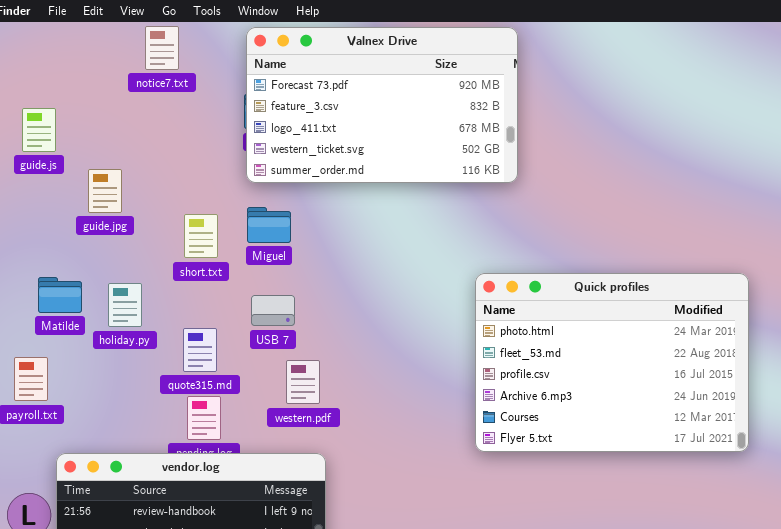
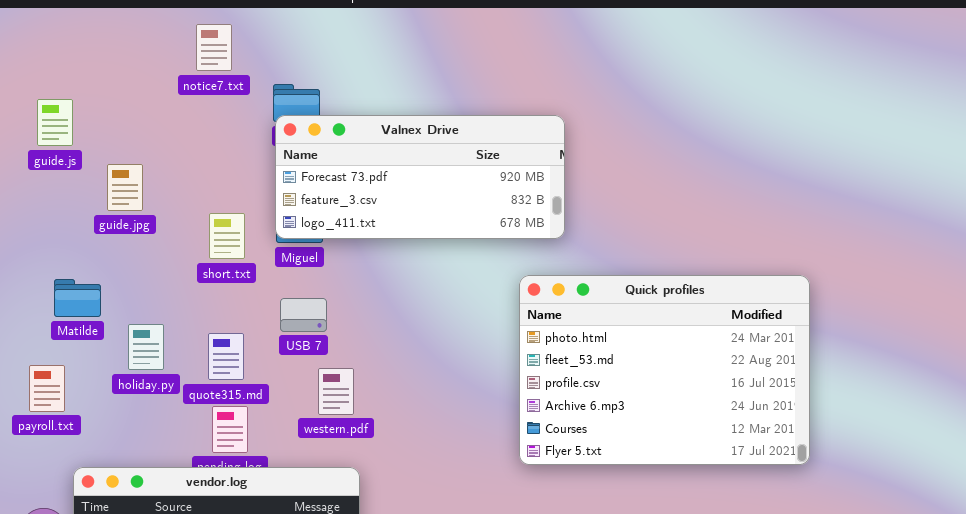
notice7.txt: [145,26,179,70] -> [196,24,232,71], moved
Valnex Drive: [246,27,518,183] -> [275,115,565,239], moved, resized
holiday.py: [108,283,142,327] -> [128,324,164,370], moved

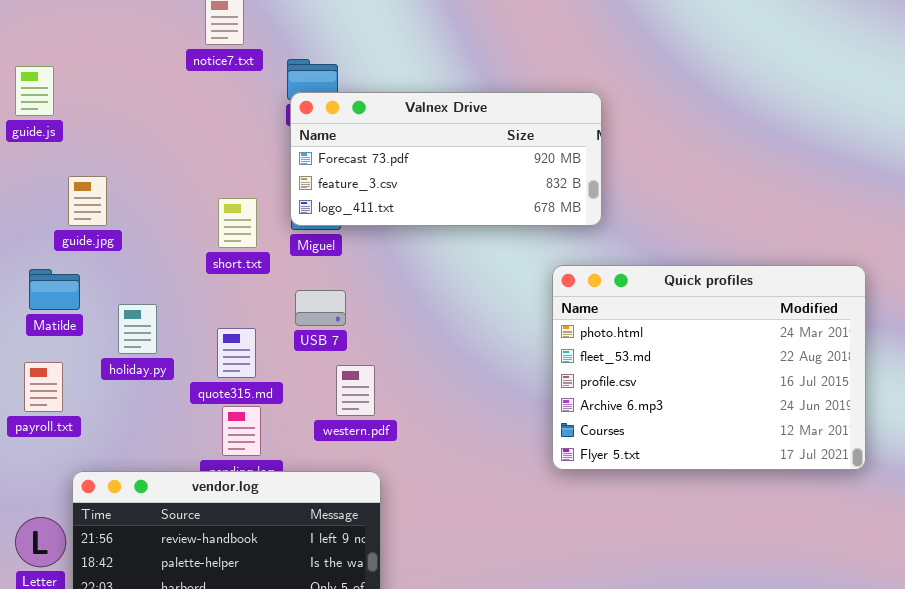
guide.js: [37,99,73,146] -> [15,66,54,116], moved
guide.jpg: [107,164,143,211] -> [68,176,107,226], moved
Matilde: [54,279,101,317] -> [29,269,80,310], moved
holiday.py: [128,324,164,370] -> [118,304,157,354], moved

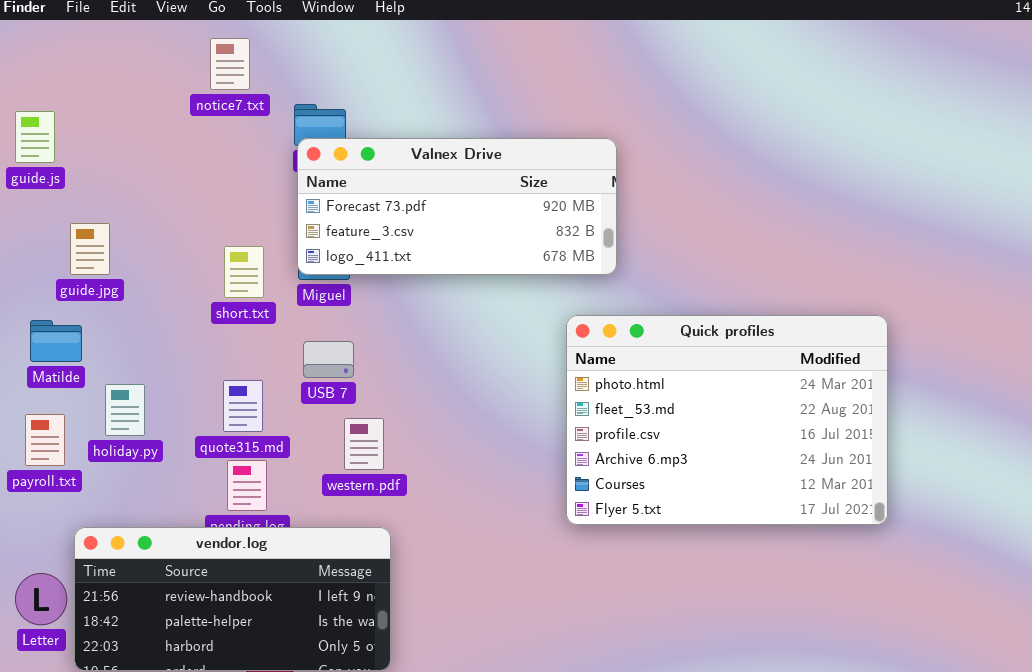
holiday.py: [118,304,157,354] -> [105,384,145,436], moved

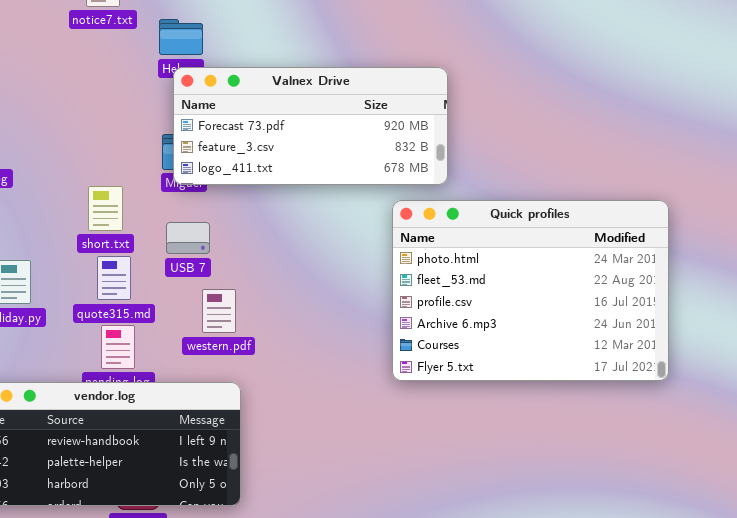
Valnex Drive: [297,138,617,275] -> [173,67,448,185], moved
short.txt: [224,246,264,298] -> [88,186,123,231], moved

